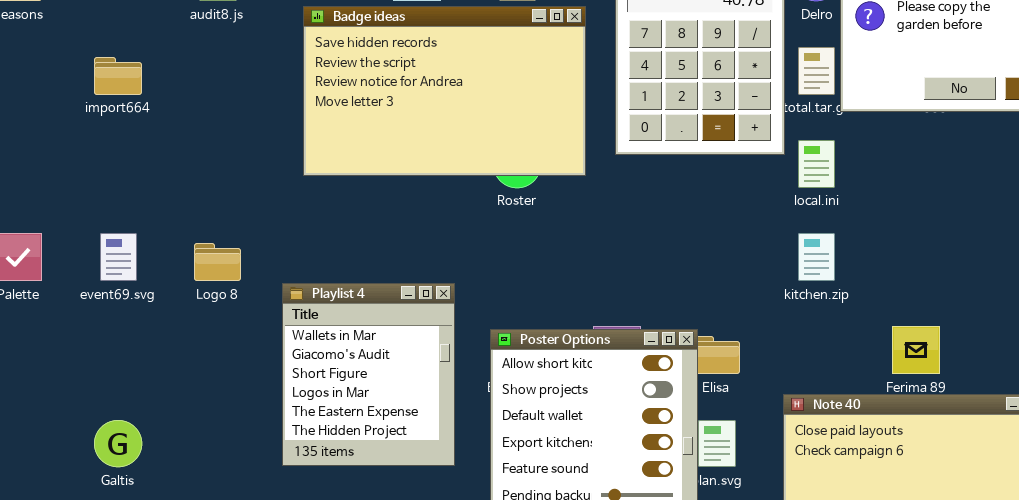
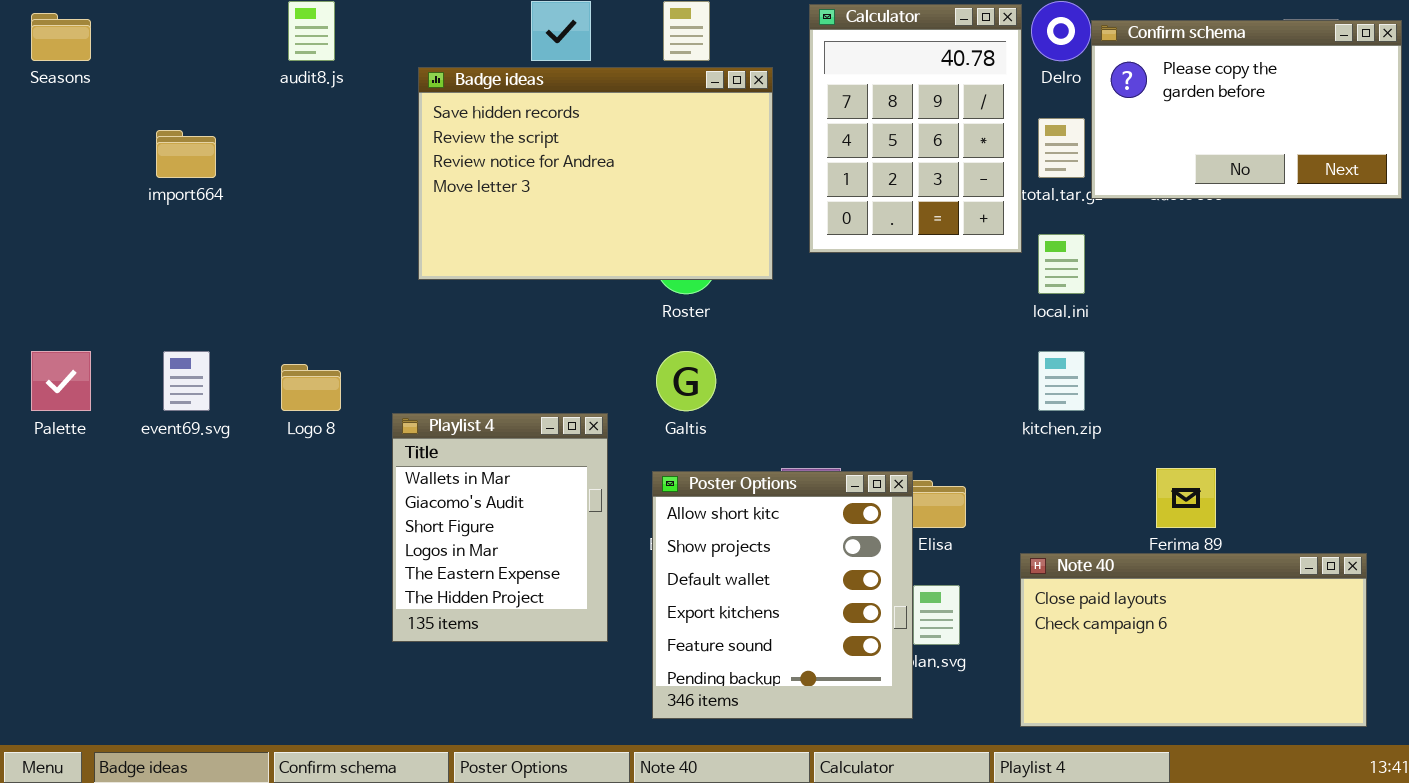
Galtis: [94,420,142,467] -> [656,351,716,411], moved

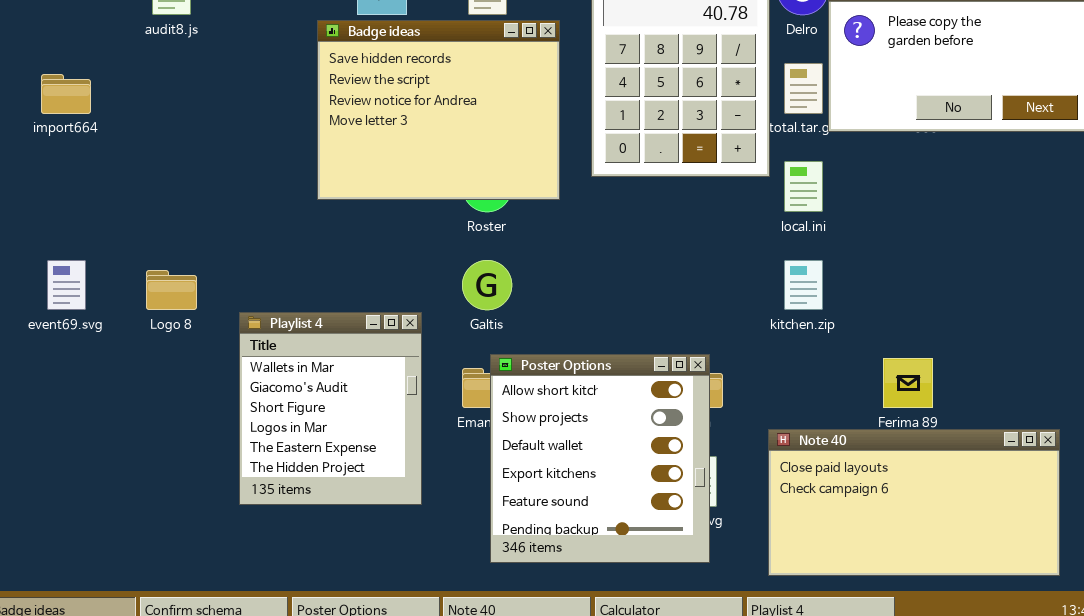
Badge ideas: [418,67,773,280] -> [317,20,560,200], resized
Poster Options: [652,471,913,719] -> [490,354,710,563], moved

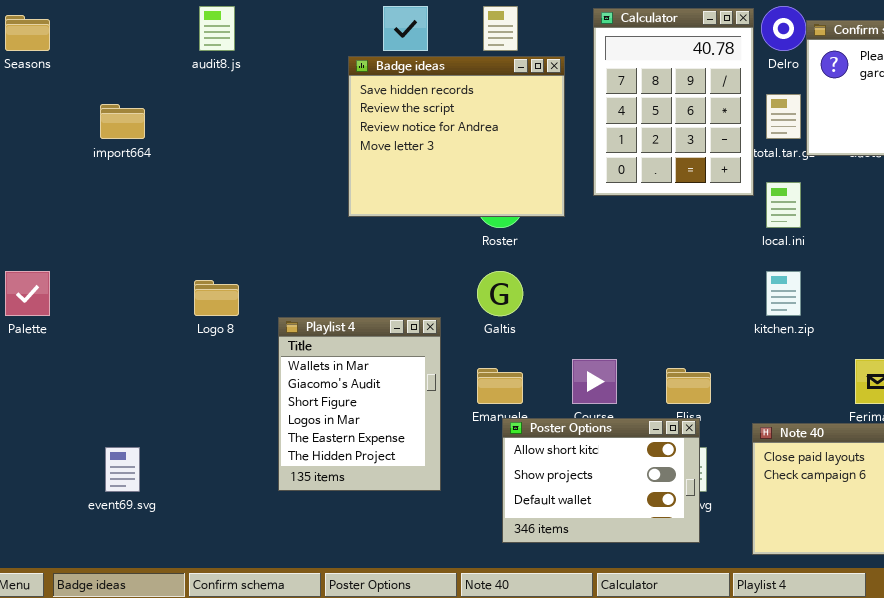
event69.svg: [47,260,86,310] -> [105,447,140,492], moved
Poster Options: [490,354,710,563] -> [502,418,700,543], resized

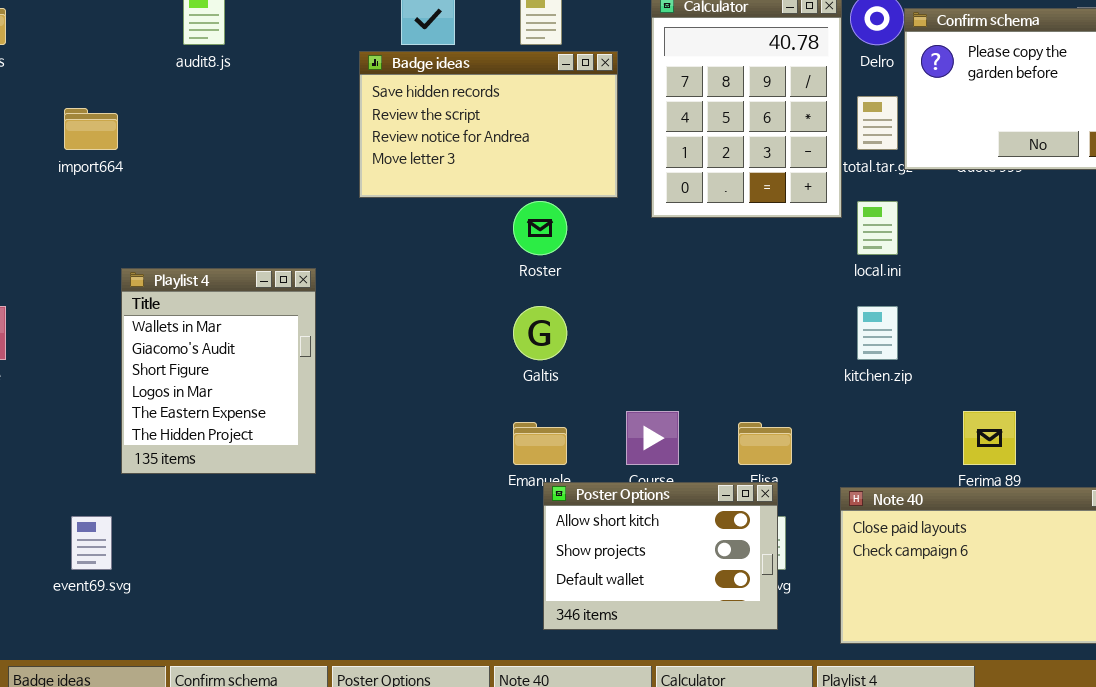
Badge ideas: [348,56,565,217] -> [359,51,618,198], resized
Playlist 4: [278,317,441,491] -> [121,268,316,474], moved

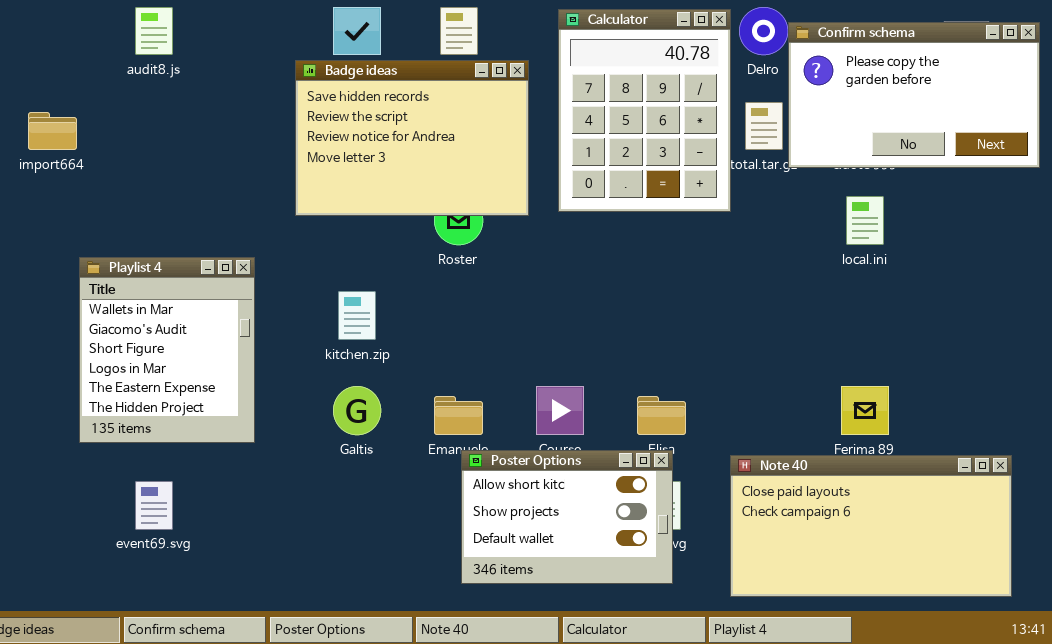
Badge ideas: [359,51,618,198] -> [295,60,529,216], resized
local.ini: [857,201,898,255] -> [846,196,884,245], moved
Galtis: [513,306,567,360] -> [333,386,381,435], moved
kitchen.zip: [857,306,898,360] -> [338,291,376,340], moved
event69.svg: [71,516,112,570] -> [135,481,173,530], moved

